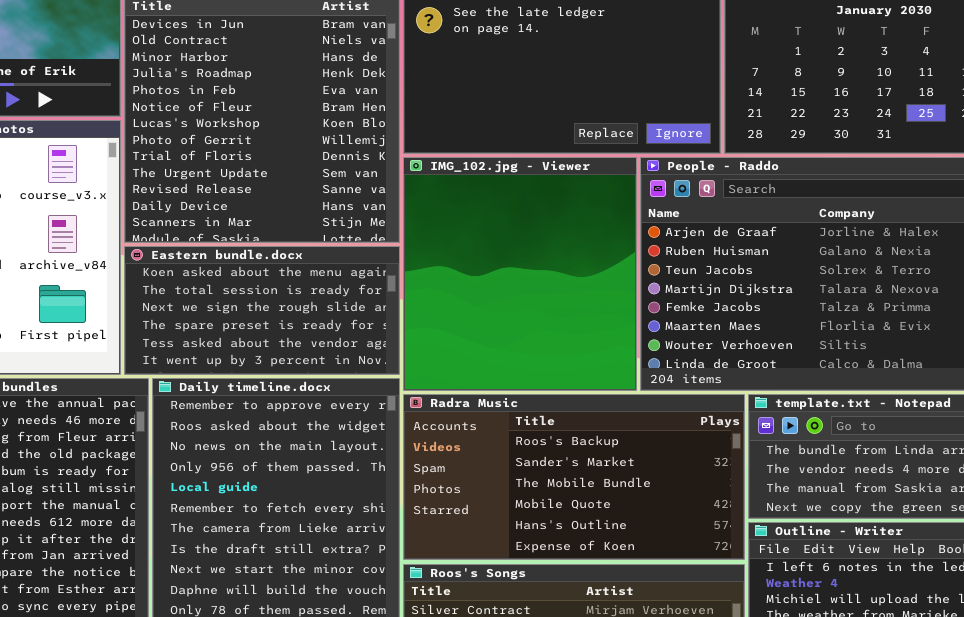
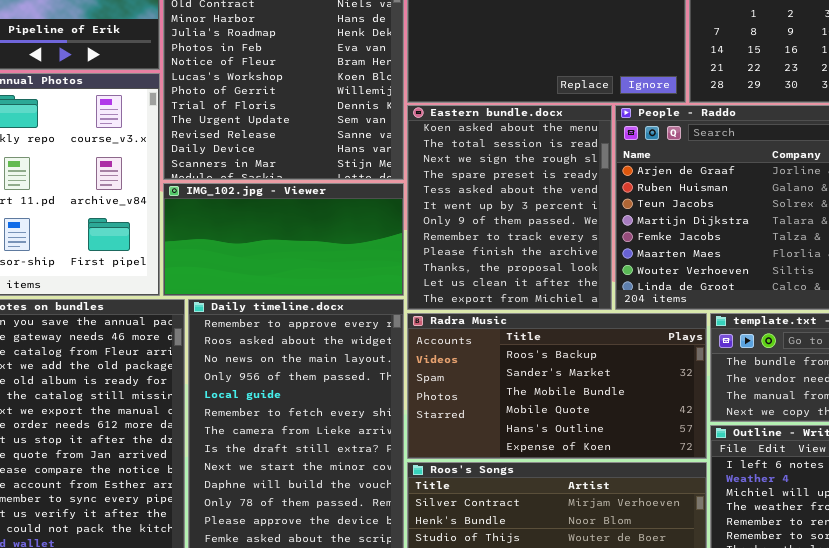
IMG_102.jpg - Viewer: [403,157,637,391] -> [163,183,404,296], moved, resized
Eastern bundle.docx: [124,246,400,375] -> [407,105,612,310], moved, resized

